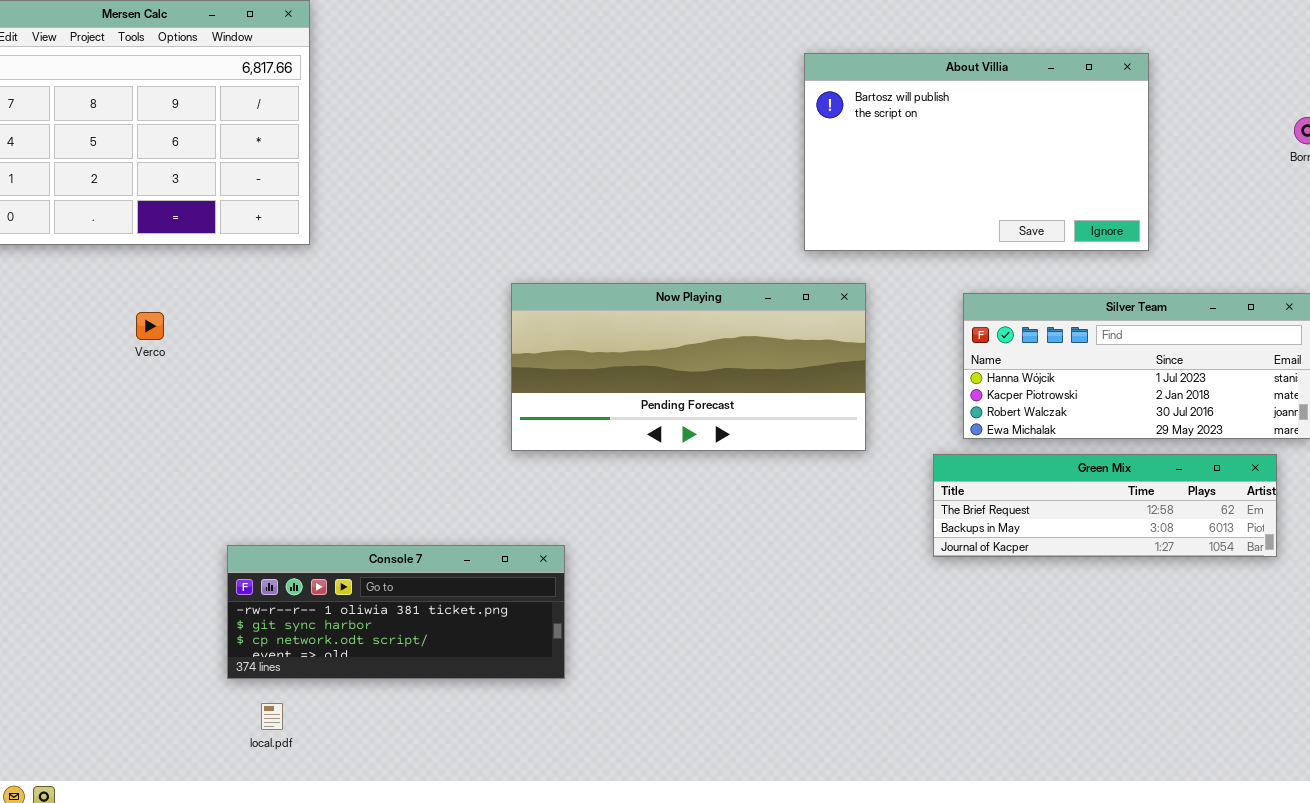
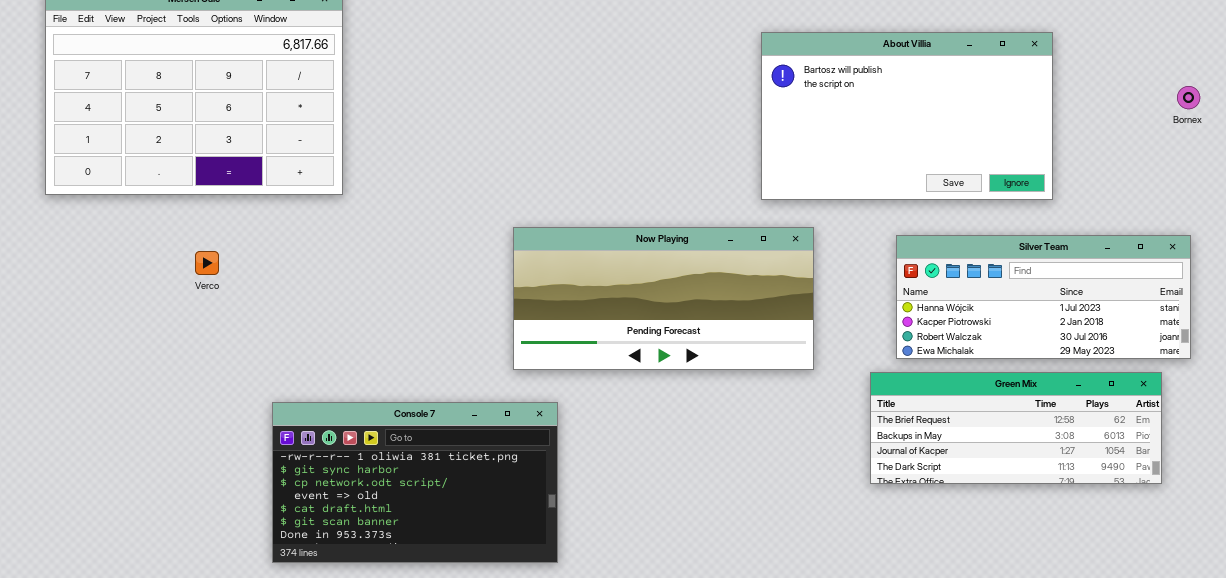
Green Mix: [933,454,1277,557] -> [870,372,1162,484], resized
Console 7: [227,545,565,679] -> [272,402,558,563], resized

